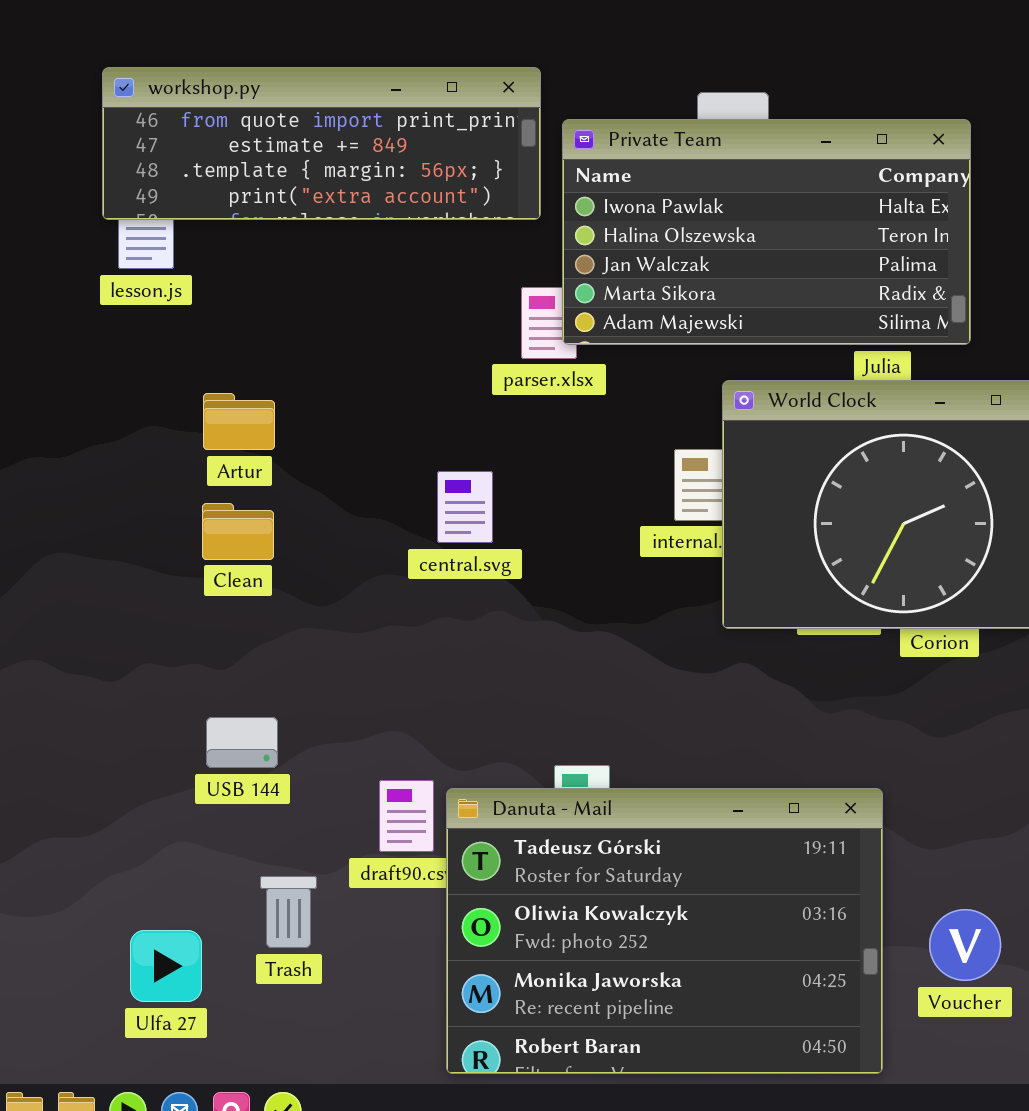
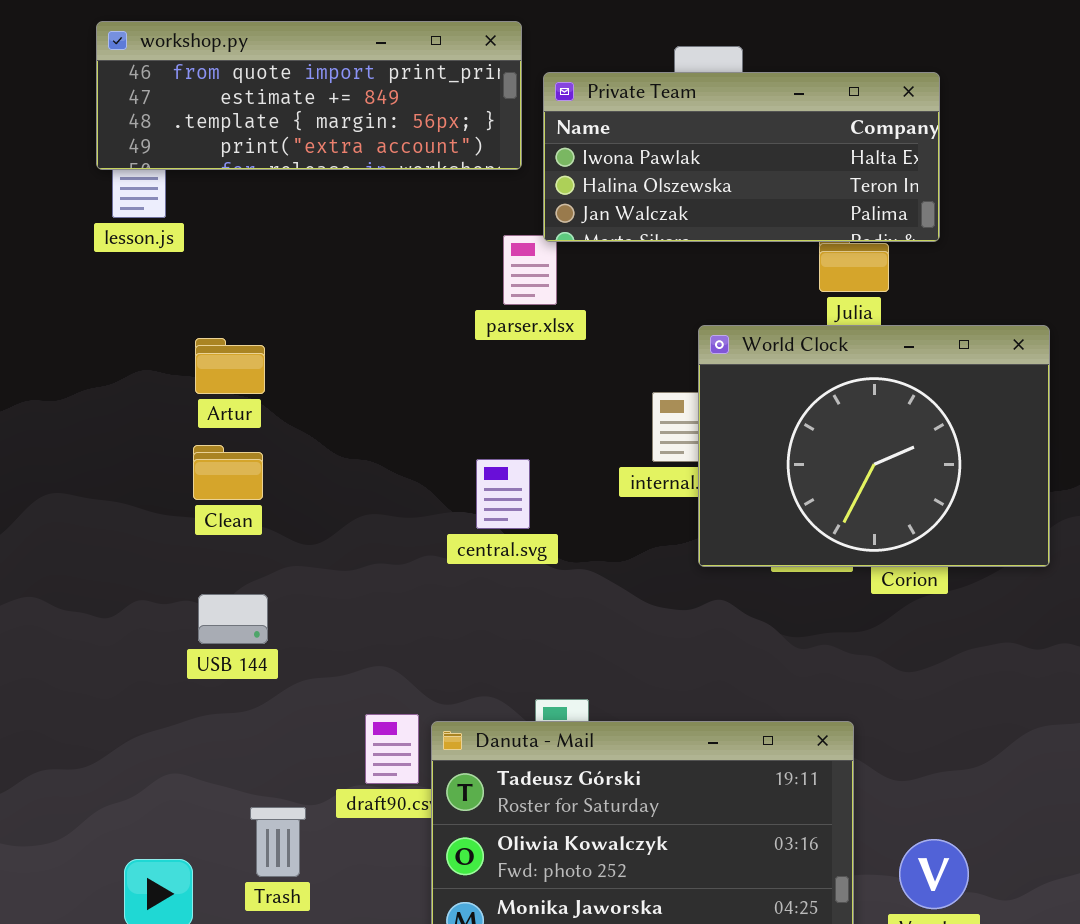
Private Team: [562,119,971,345] -> [543,72,940,242], resized
central.svg: [437,471,493,543] -> [476,459,530,529], moved
USB 144: [206,717,278,768] -> [198,594,268,644], moved

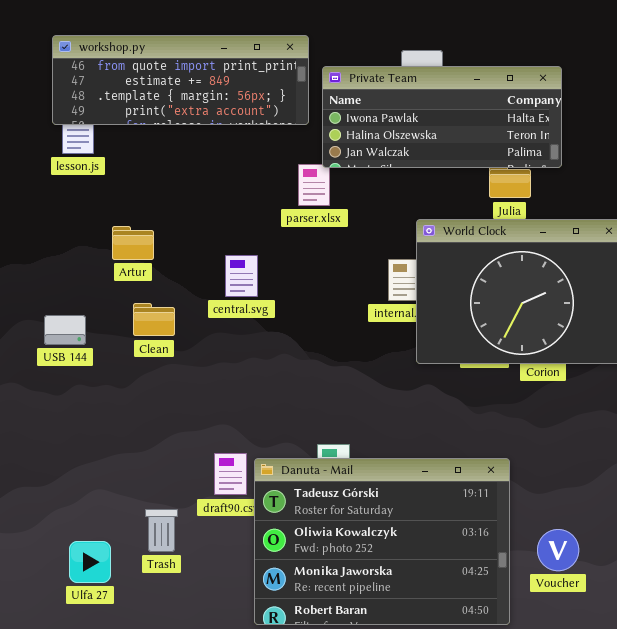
Clean: [193,445,263,500] -> [133,303,175,336], moved
central.svg: [476,459,530,529] -> [225,255,258,297], moved
USB 144: [198,594,268,644] -> [44,315,86,345], moved

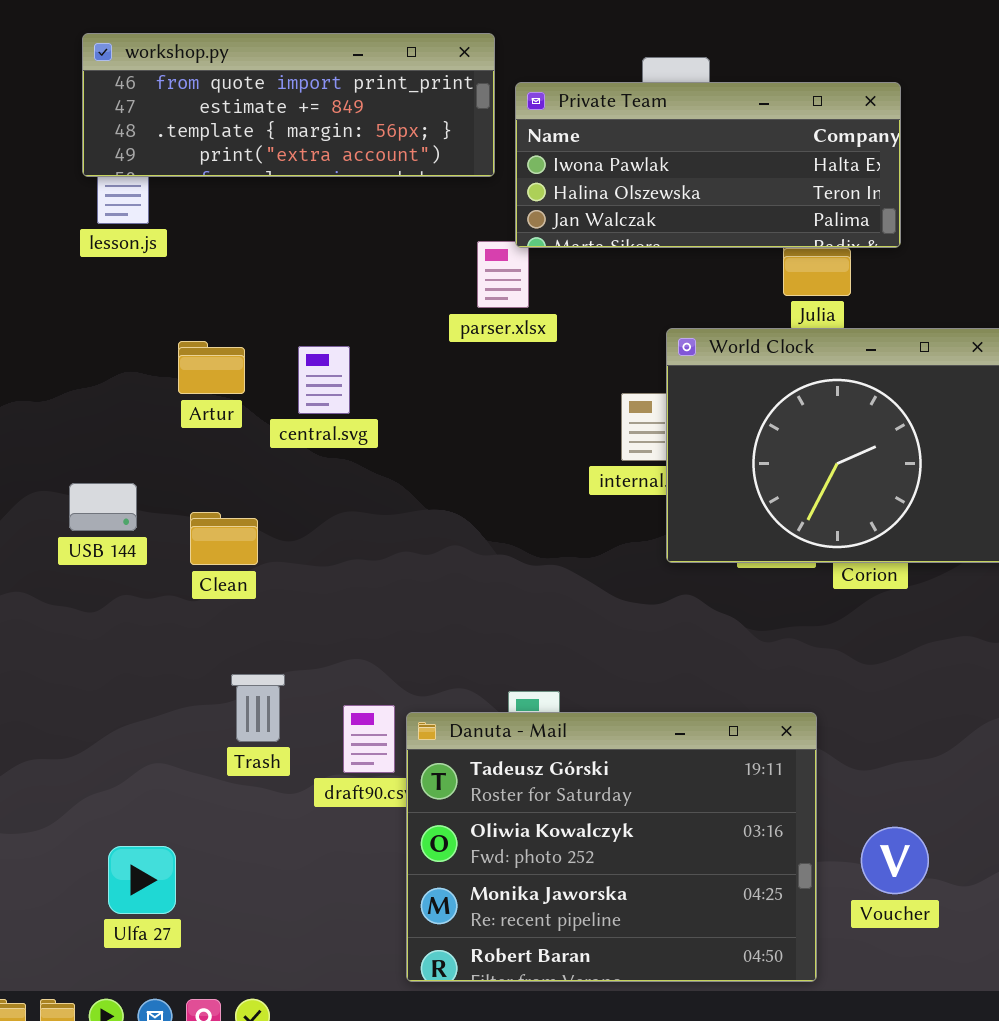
central.svg: [225,255,258,297] -> [298,346,350,414], moved
Clean: [133,303,175,336] -> [190,512,258,565], moved
Trash: [145,509,178,552] -> [231,674,285,742], moved

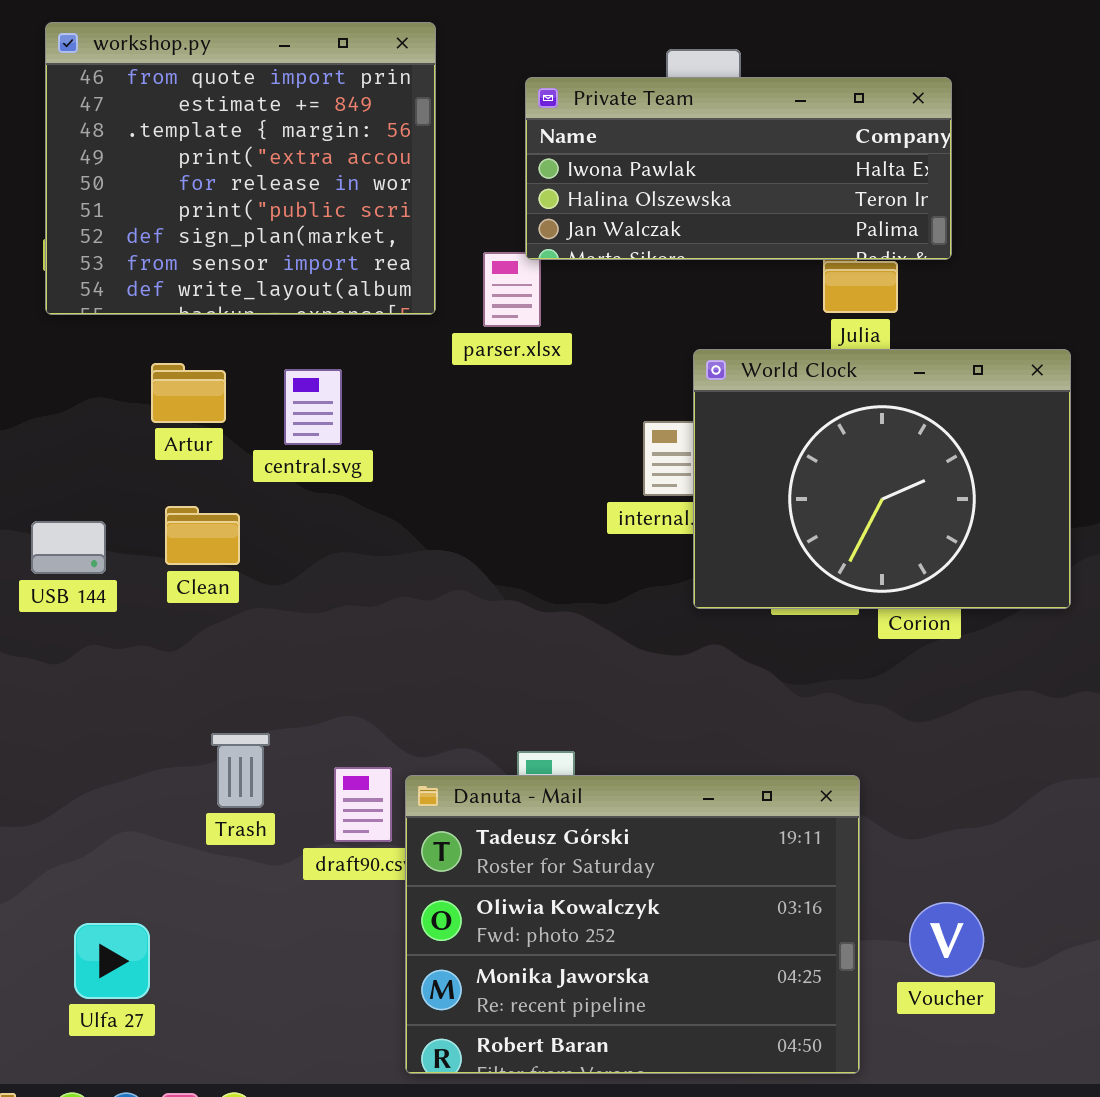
workshop.py: [82,33,495,177] -> [45,22,436,315], resized
Clean: [190,512,258,565] -> [165,506,240,565], moved

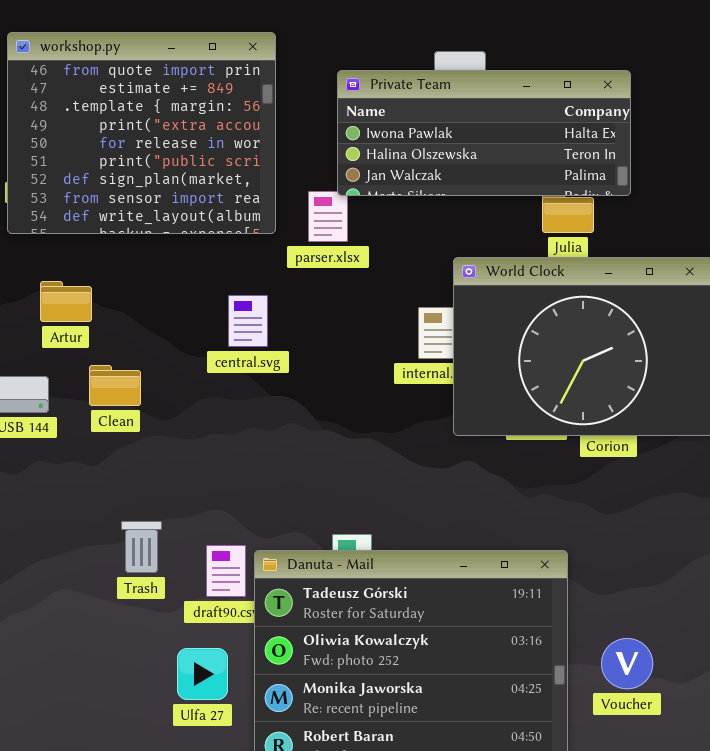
Artur: [151,363,226,423] -> [40,281,92,322], moved
central.svg: [284,369,342,445] -> [228,295,268,347], moved
Ulfa 27: [74,923,150,999] -> [177,648,228,700], moved

